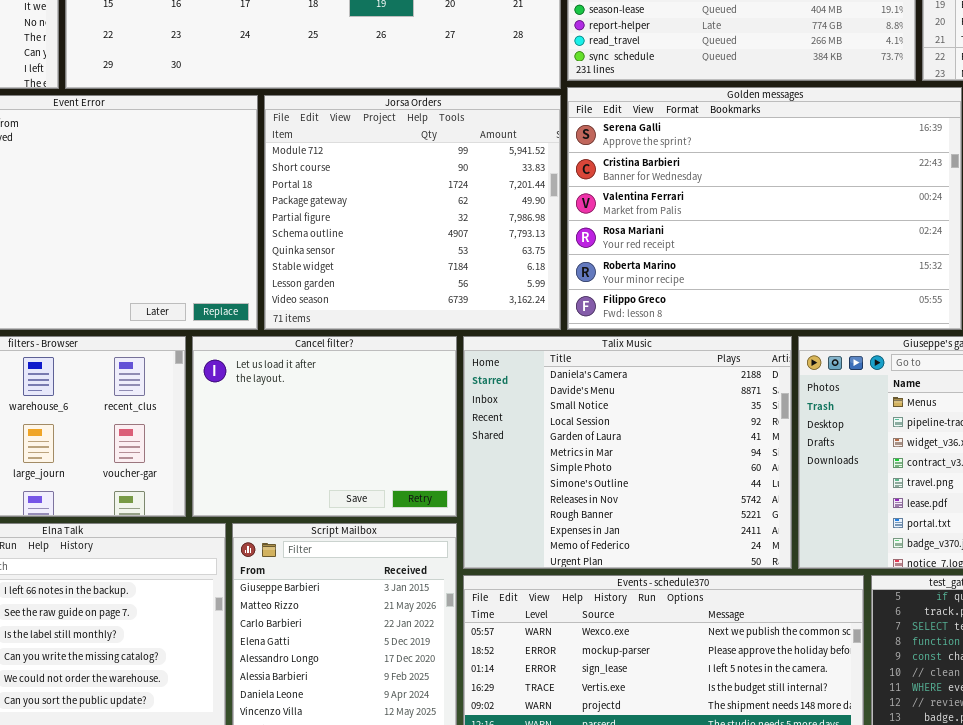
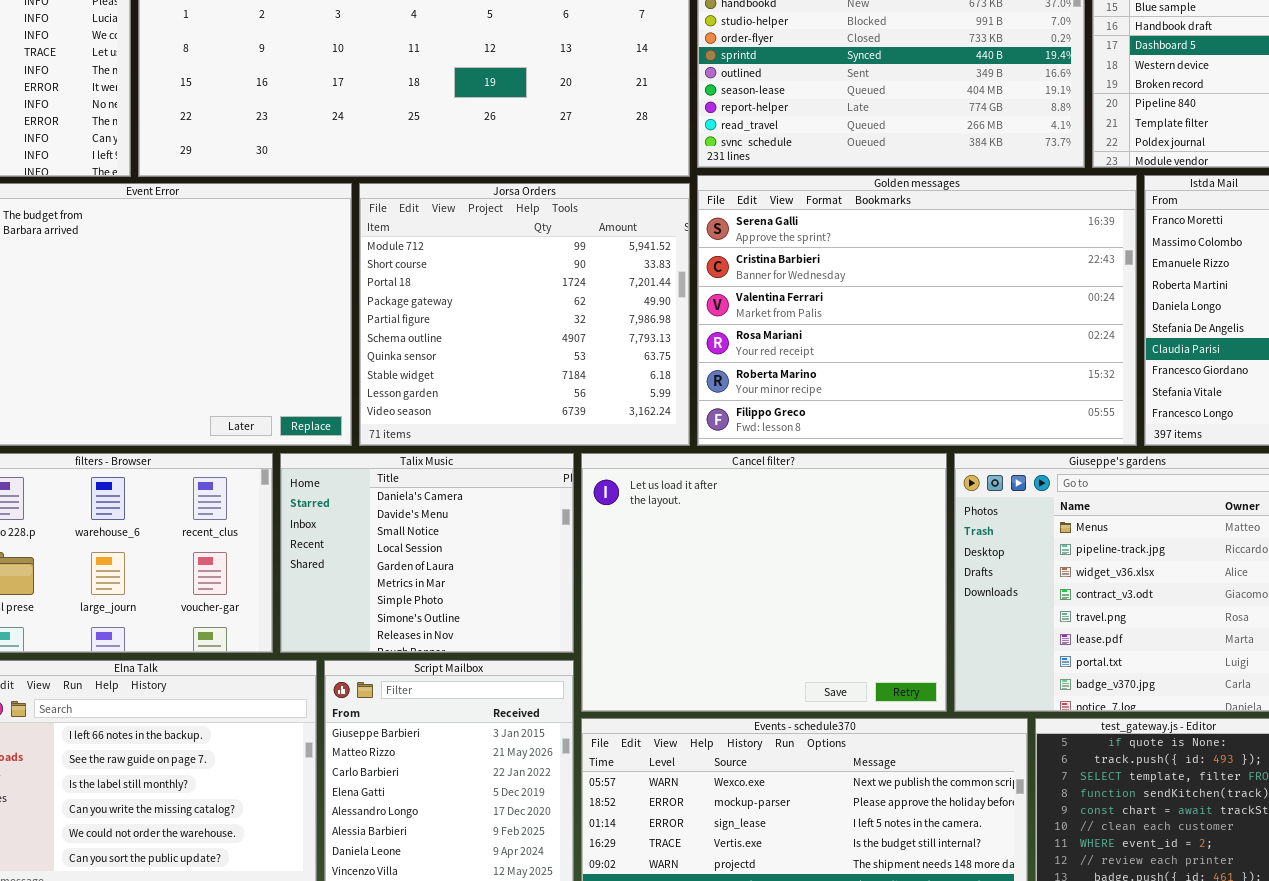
Cancel filter?: [192,336,457,517] -> [581,453,947,712], moved, resized
Talix Music: [463,336,792,569] -> [280,453,574,653], moved, resized

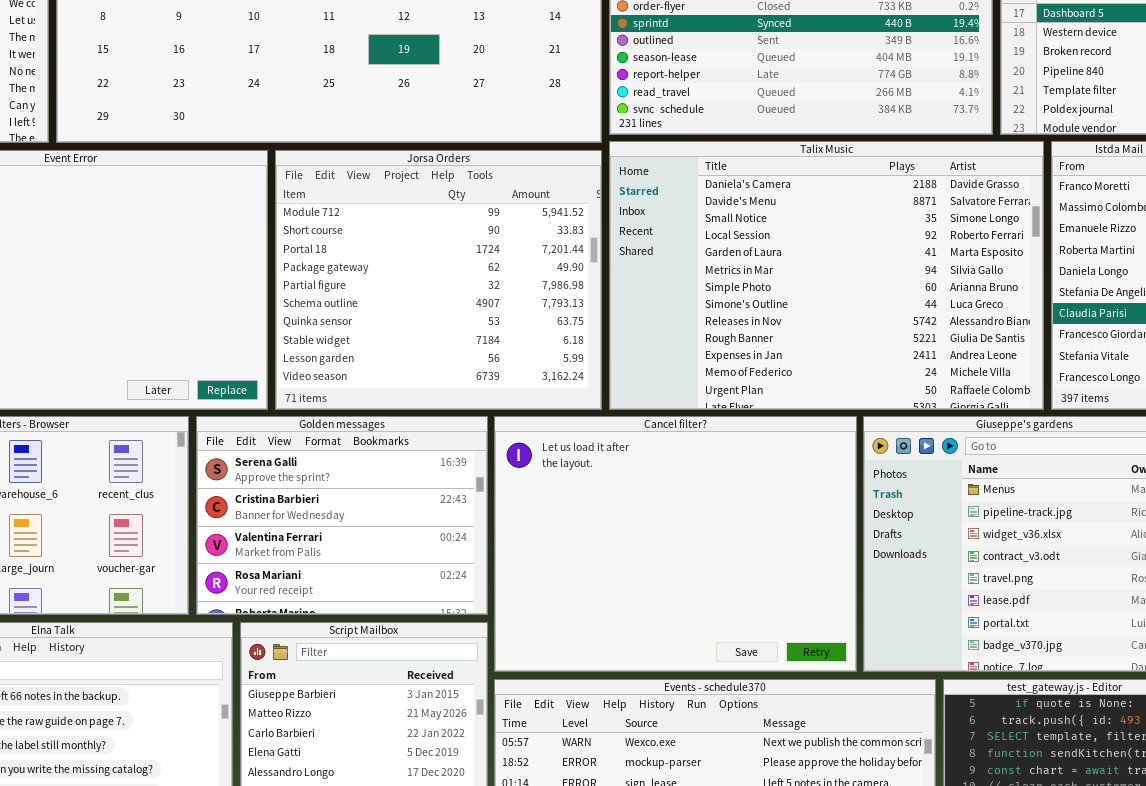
Golden messages: [697,175,1137,446] -> [196,416,488,615], moved, resized
Talix Music: [280,453,574,653] -> [609,141,1044,410], moved, resized

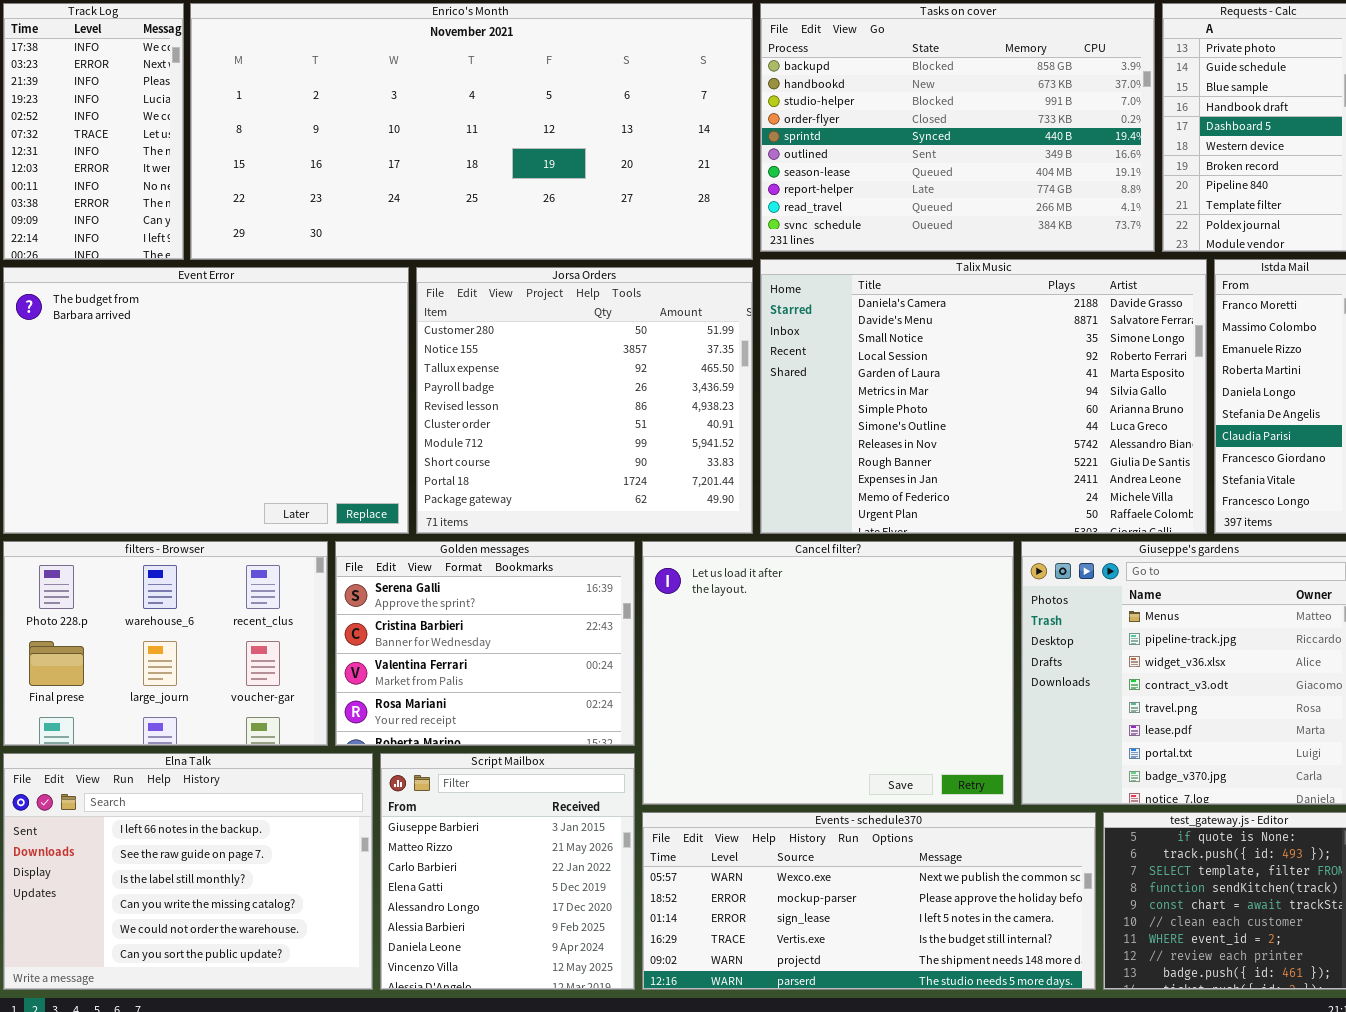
Jorsa Orders: [275,150,602,410] -> [416,267,753,534], scrolled up 6 rows

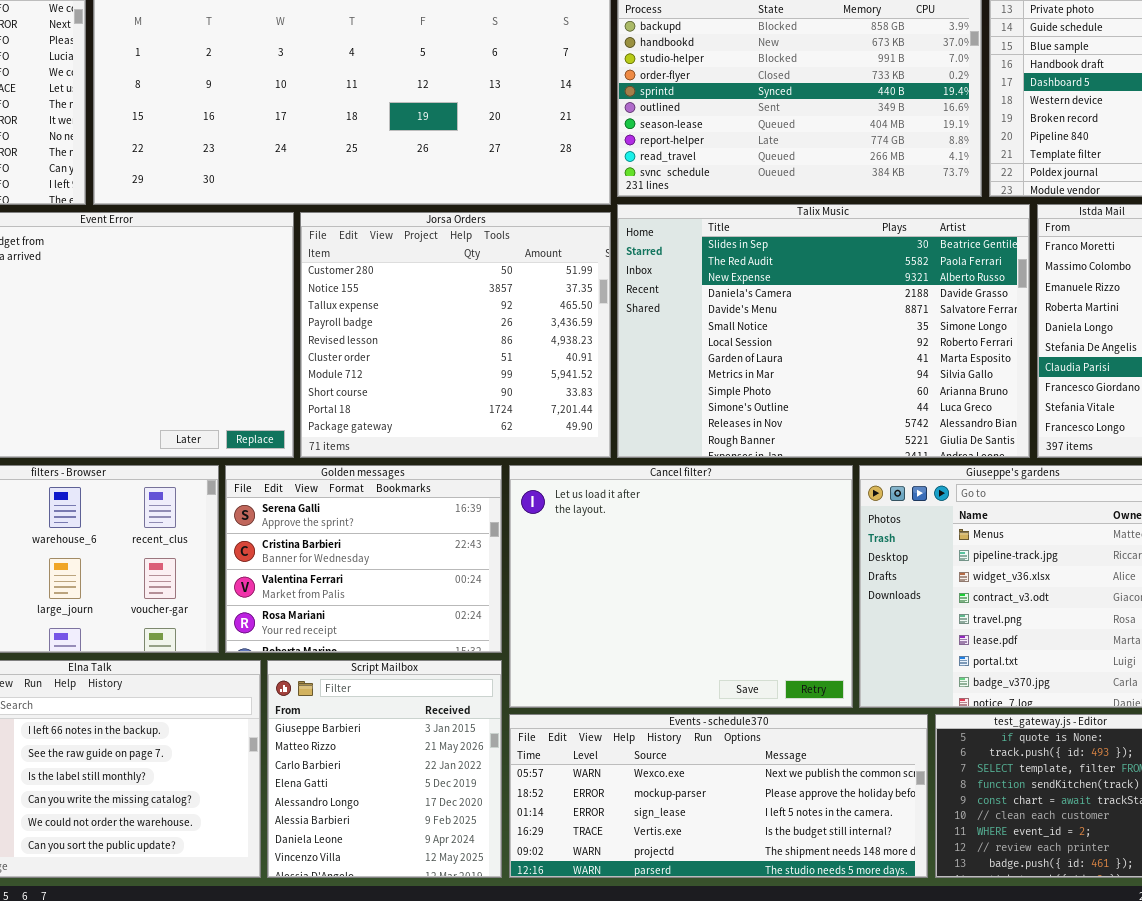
Talix Music: [760,259,1207,534] -> [617,204,1030,458], scrolled up 3 rows

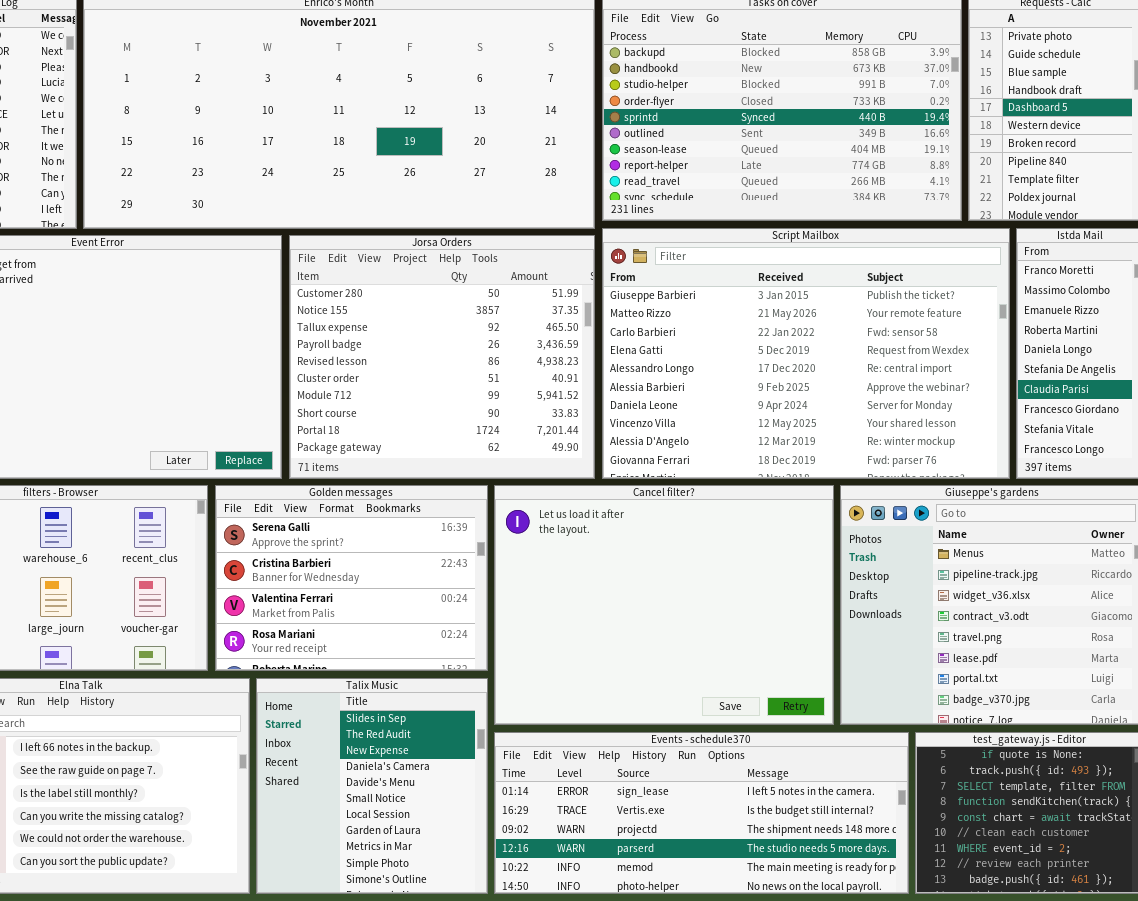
Talix Music: [617,204,1030,458] -> [256,678,488,894], moved, resized
Script Mailbox: [267,660,502,878] -> [602,228,1010,479], moved, resized
Events - schedule370: [509,714,928,878] -> [494,732,909,894], scrolled down 2 rows

